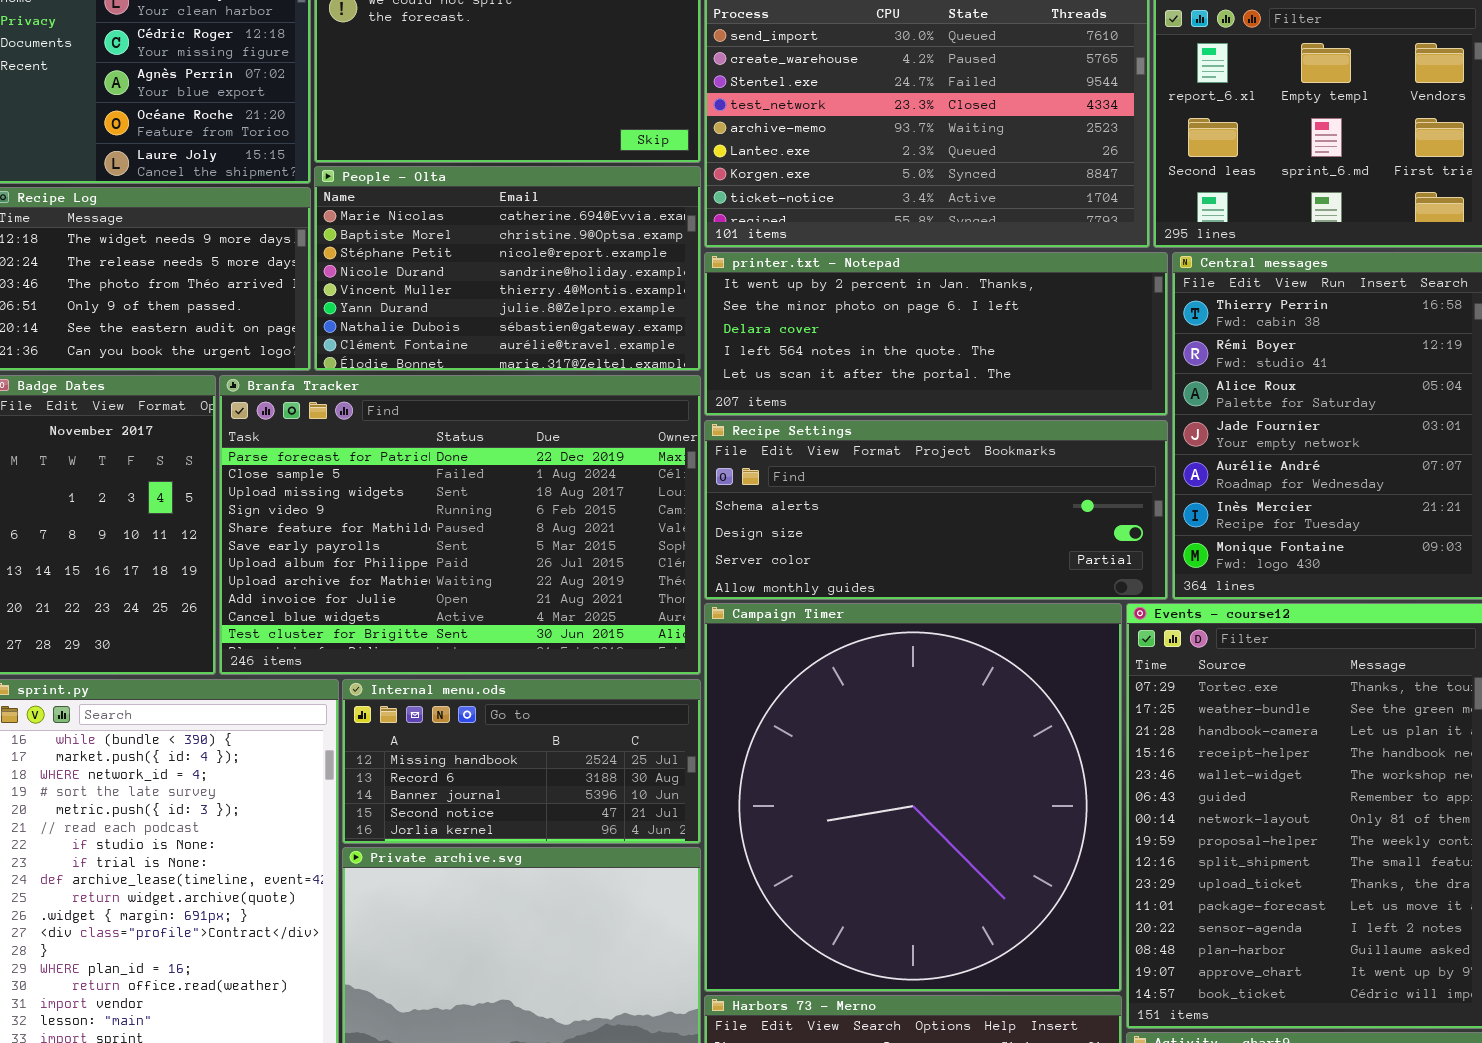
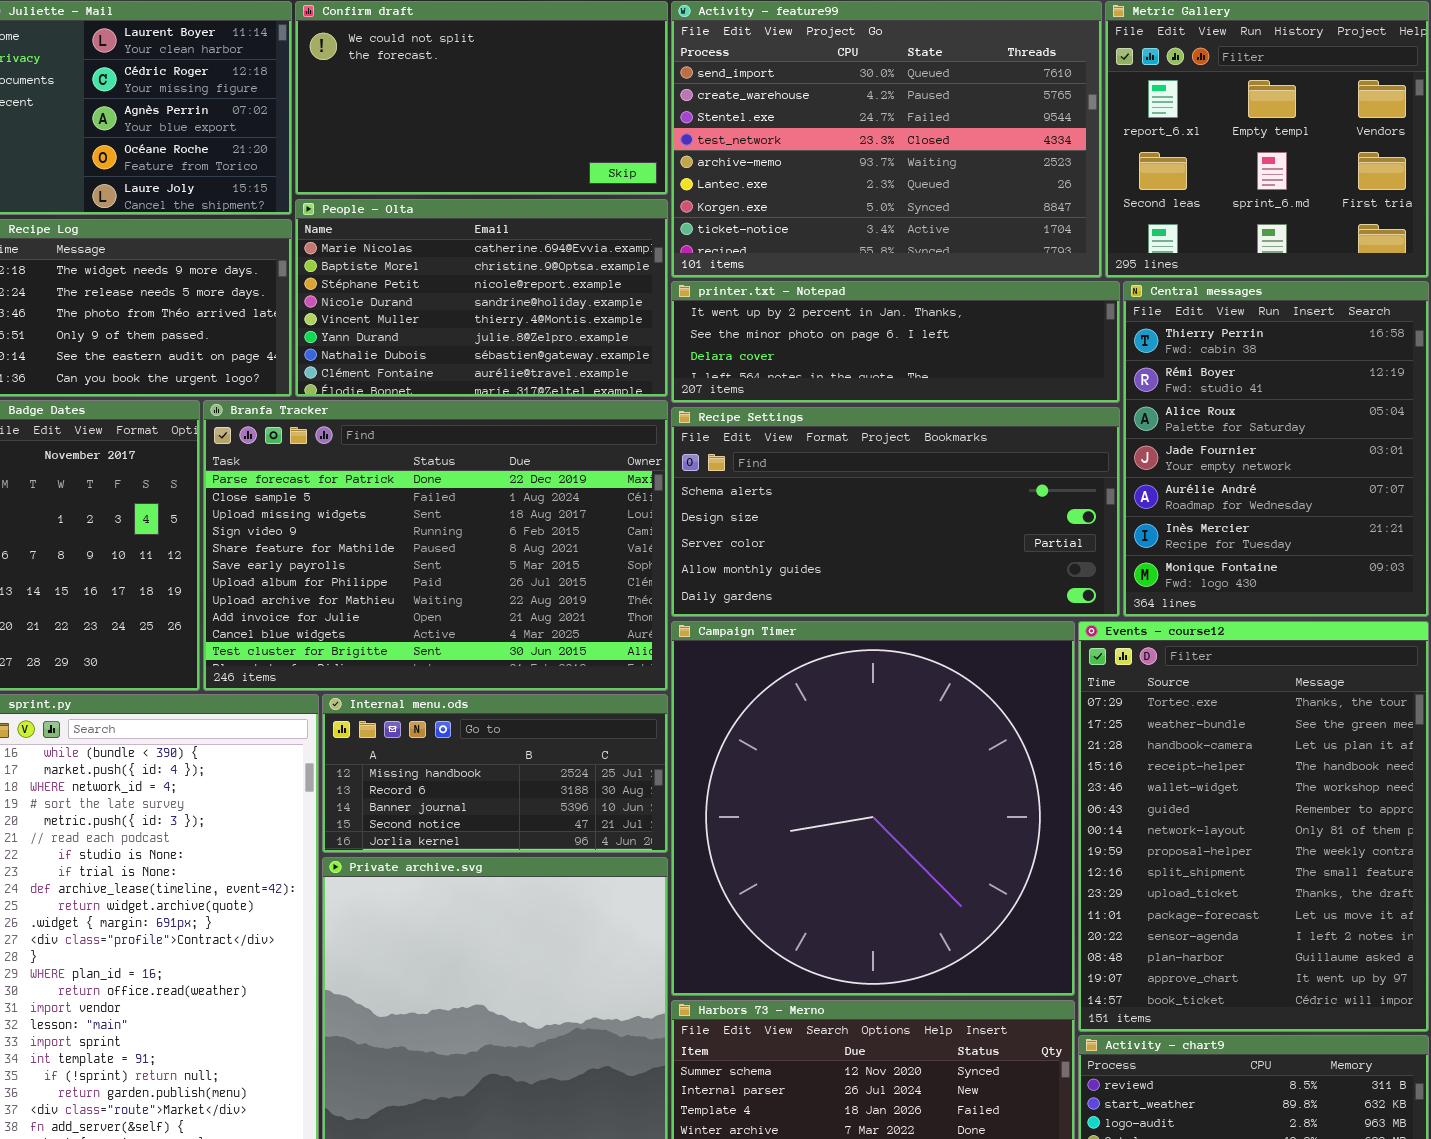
printer.txt - Notepad: [704,252,1168,416] -> [671,281,1120,403], resized
Recipe Settings: [704,420,1168,600] -> [671,407,1120,617], resized

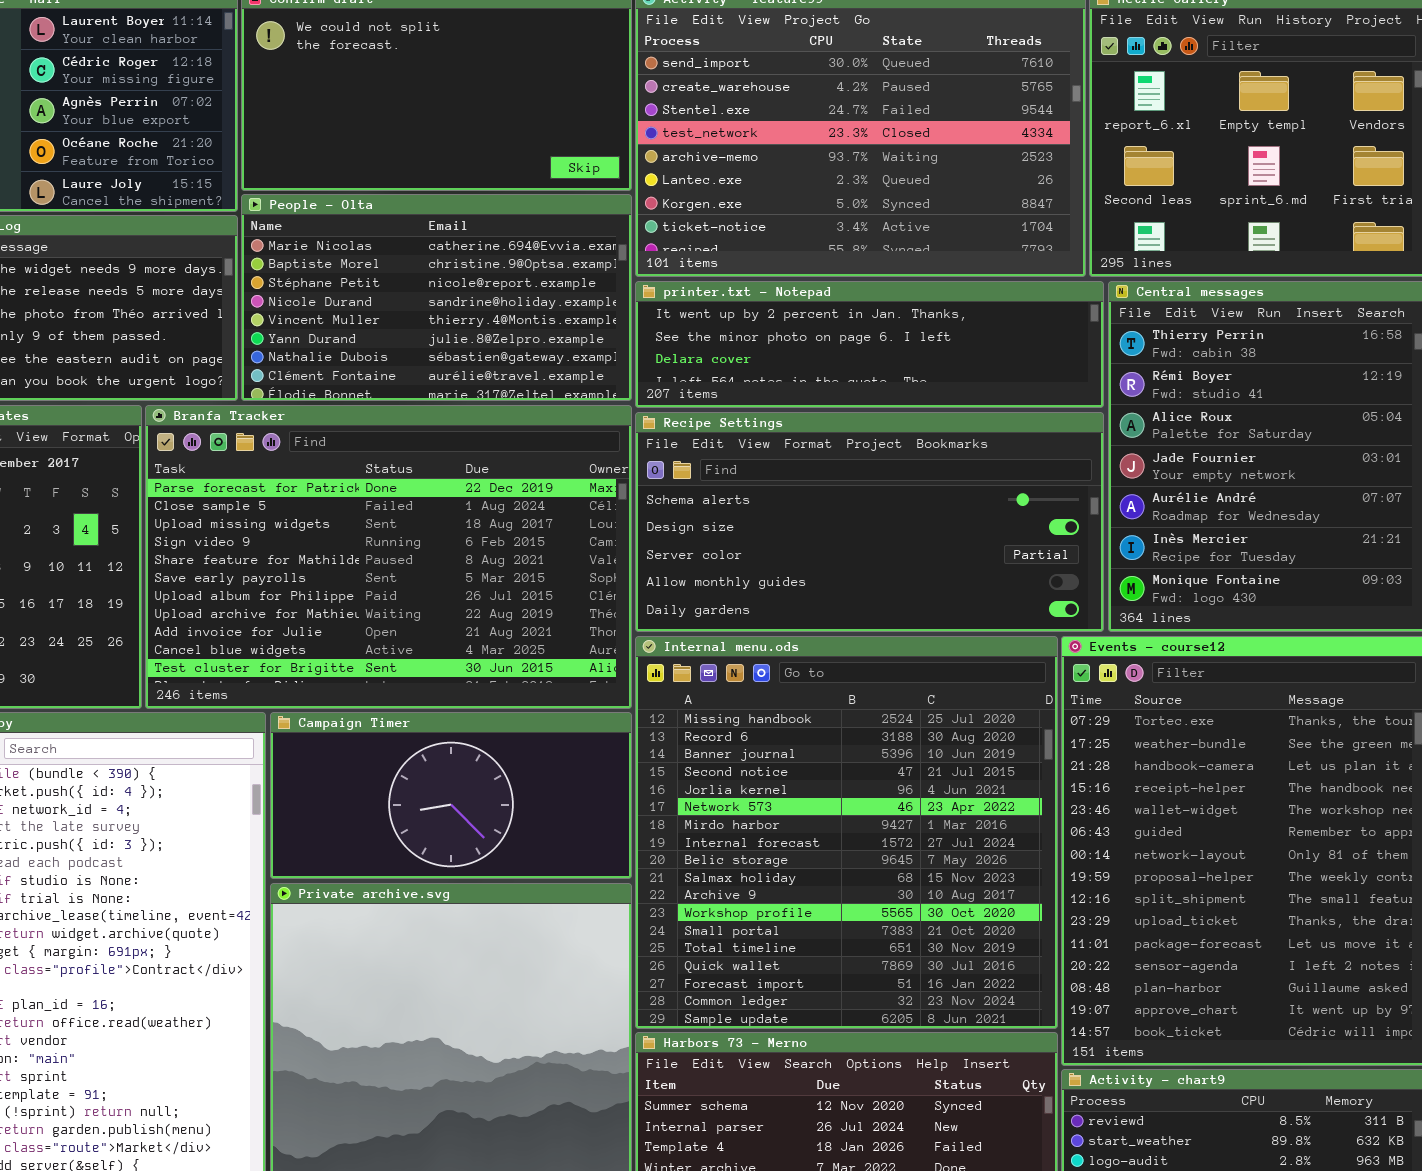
Campaign Timer: [671,621,1075,996] -> [270,712,632,879], moved, resized
Internal menu.ods: [322,694,668,853] -> [635,636,1058,1029], moved, resized

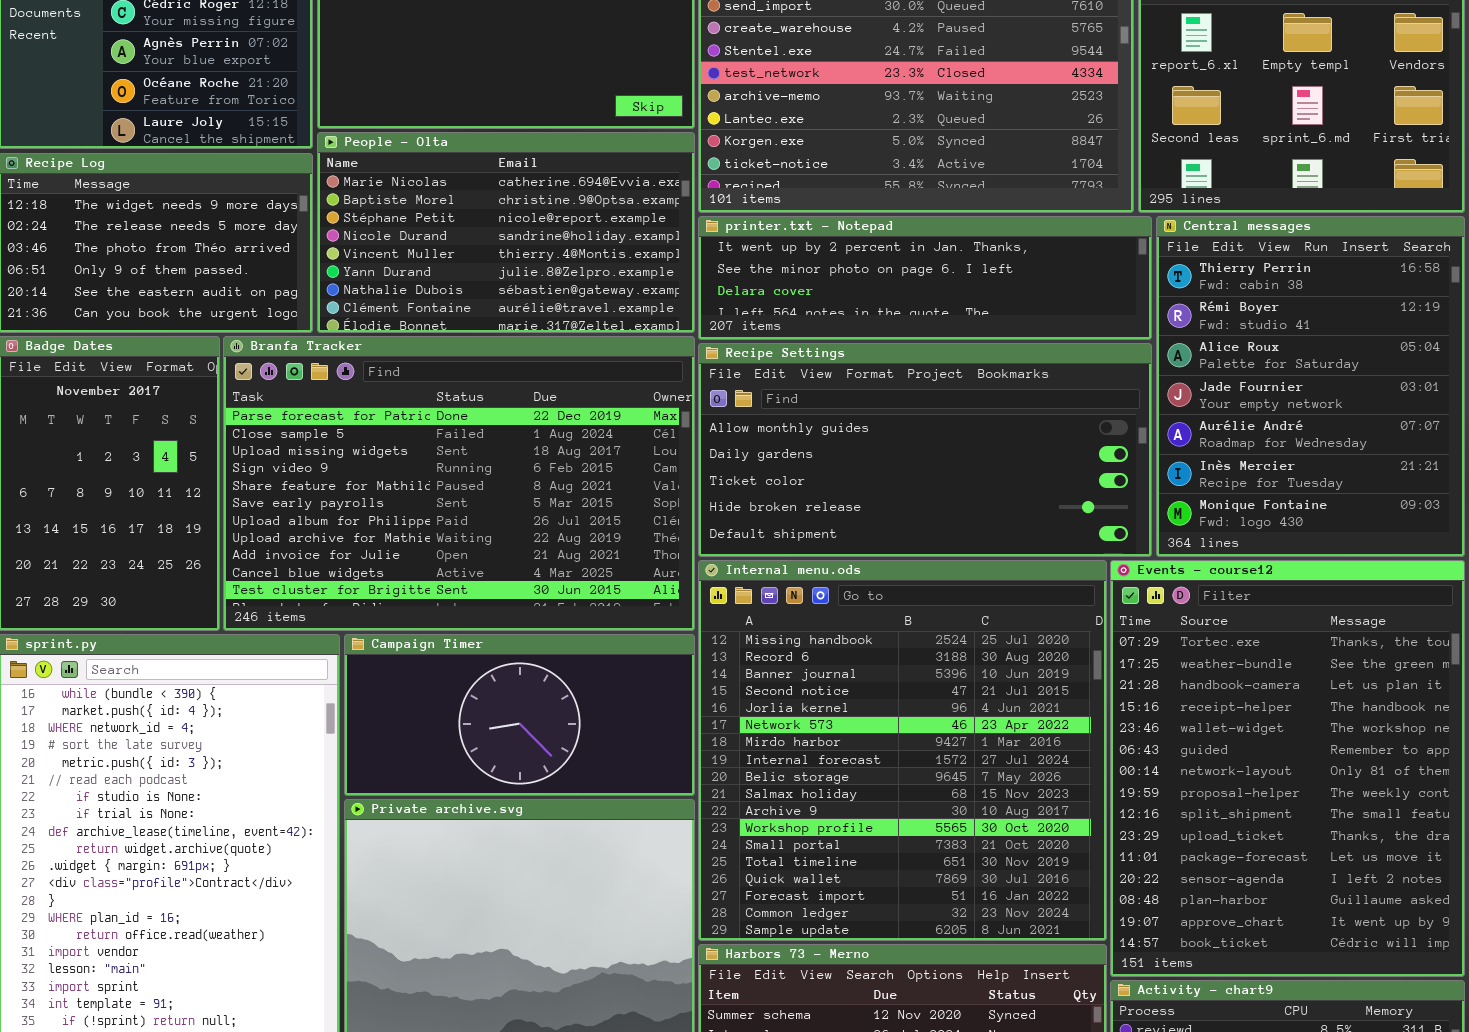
Recipe Settings: [635,412,1104,632] -> [698,343,1152,557], scrolled down 3 rows

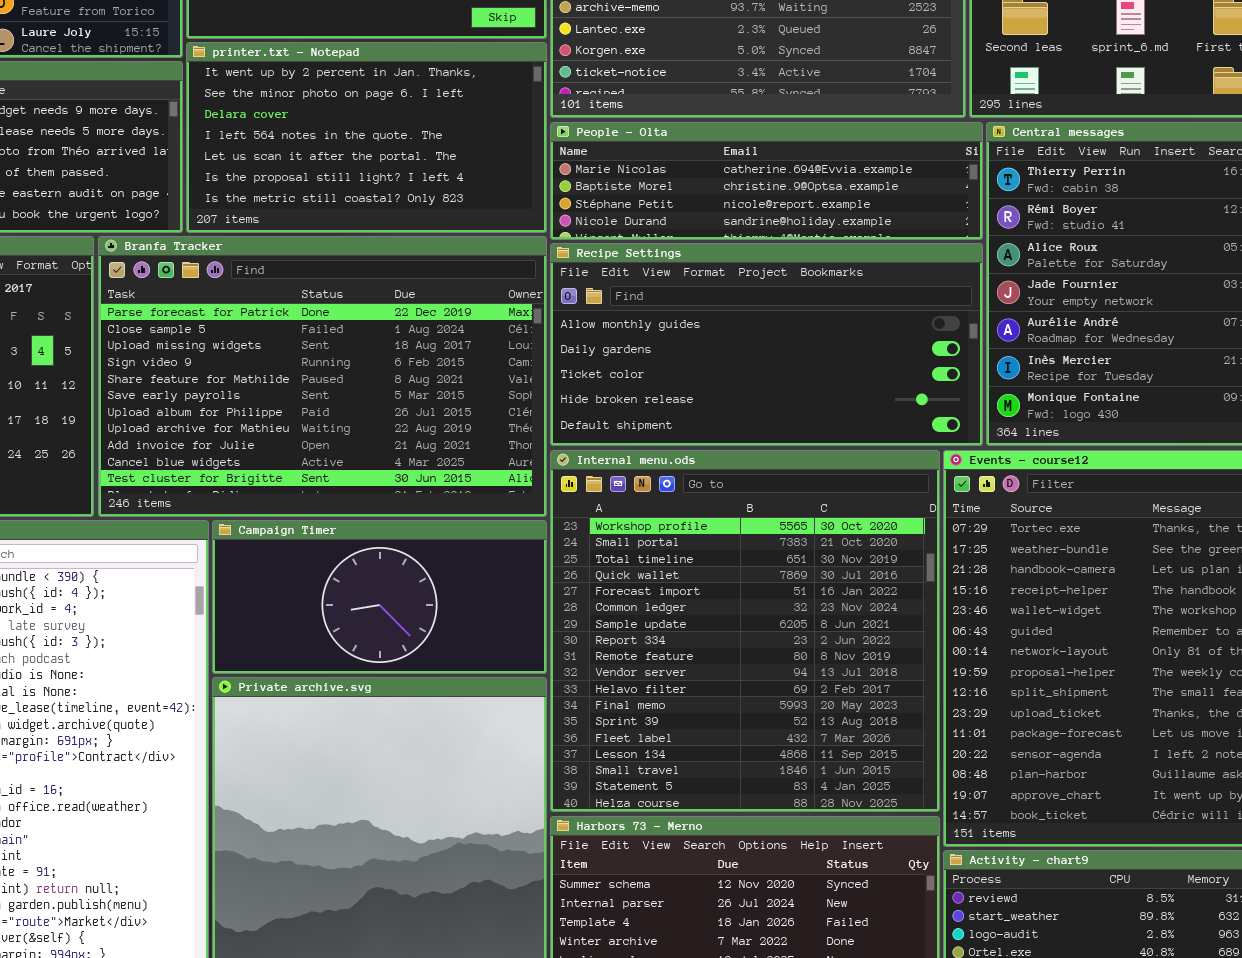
People - Olta: [317,132,695,333] -> [550,122,983,240], moved, resized
printer.txt - Notepad: [698,216,1152,340] -> [186,42,547,233], moved, resized
Internal menu.ods: [698,560,1107,941] -> [550,450,940,812], scrolled down 11 rows

